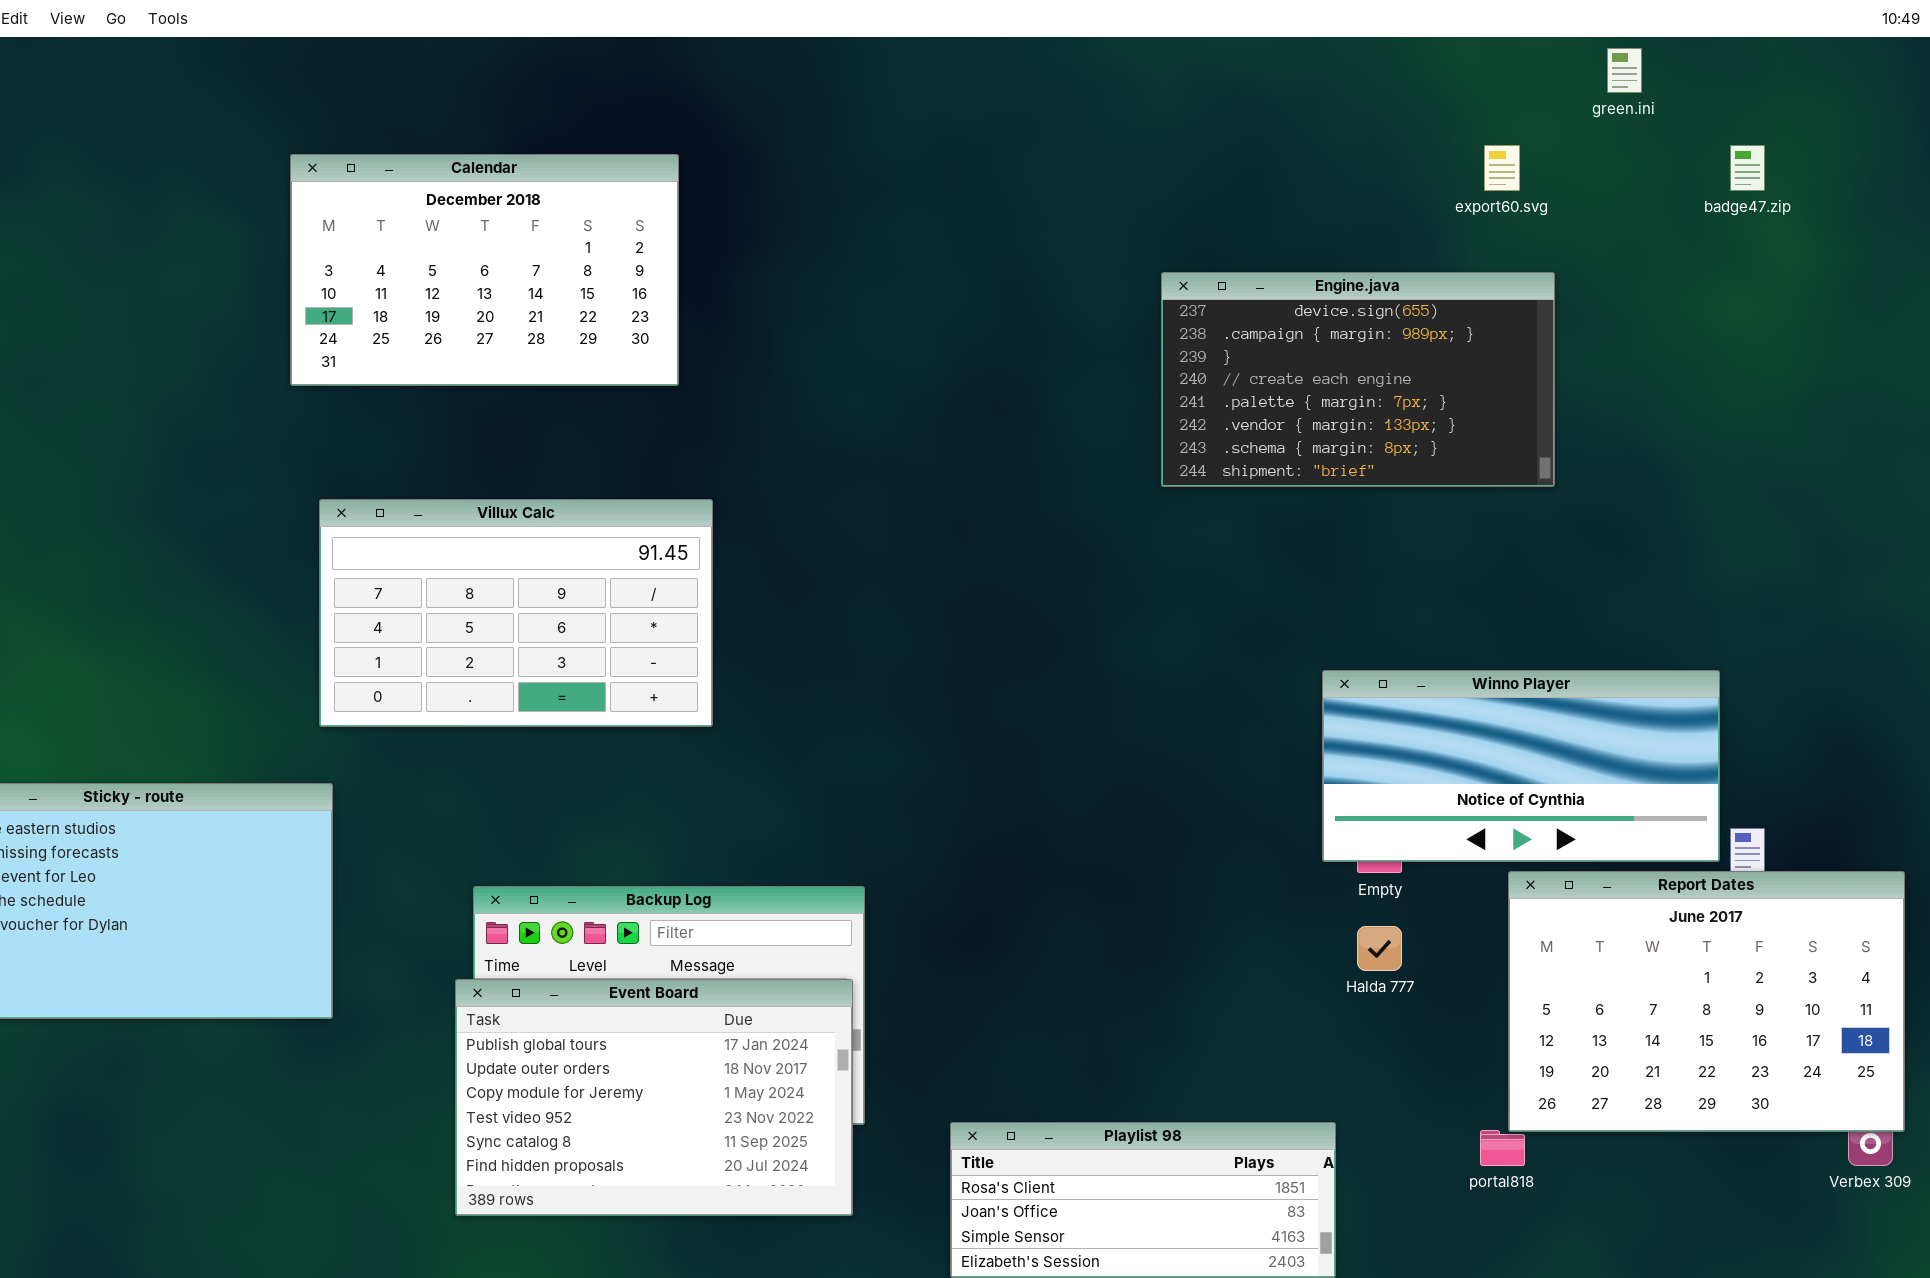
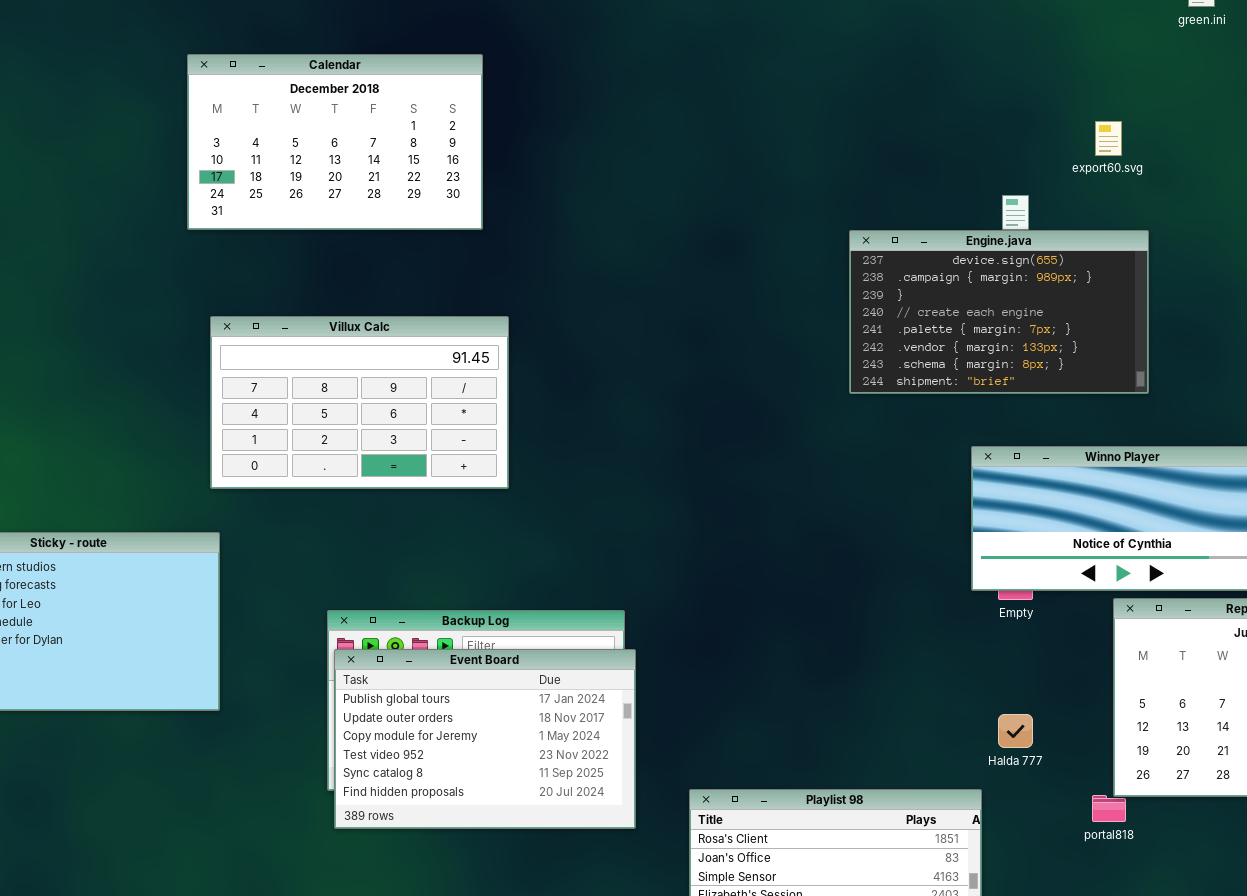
export60.svg: [1484,145,1520,191] -> [1095,121,1122,156], moved
Engine.java: [1161,272,1555,487] -> [849,230,1149,394], moved
Halda 777: [1357,926,1402,971] -> [998,714,1033,748], moved
Event Board: [455,979,853,1216] -> [334,649,636,829], moved

